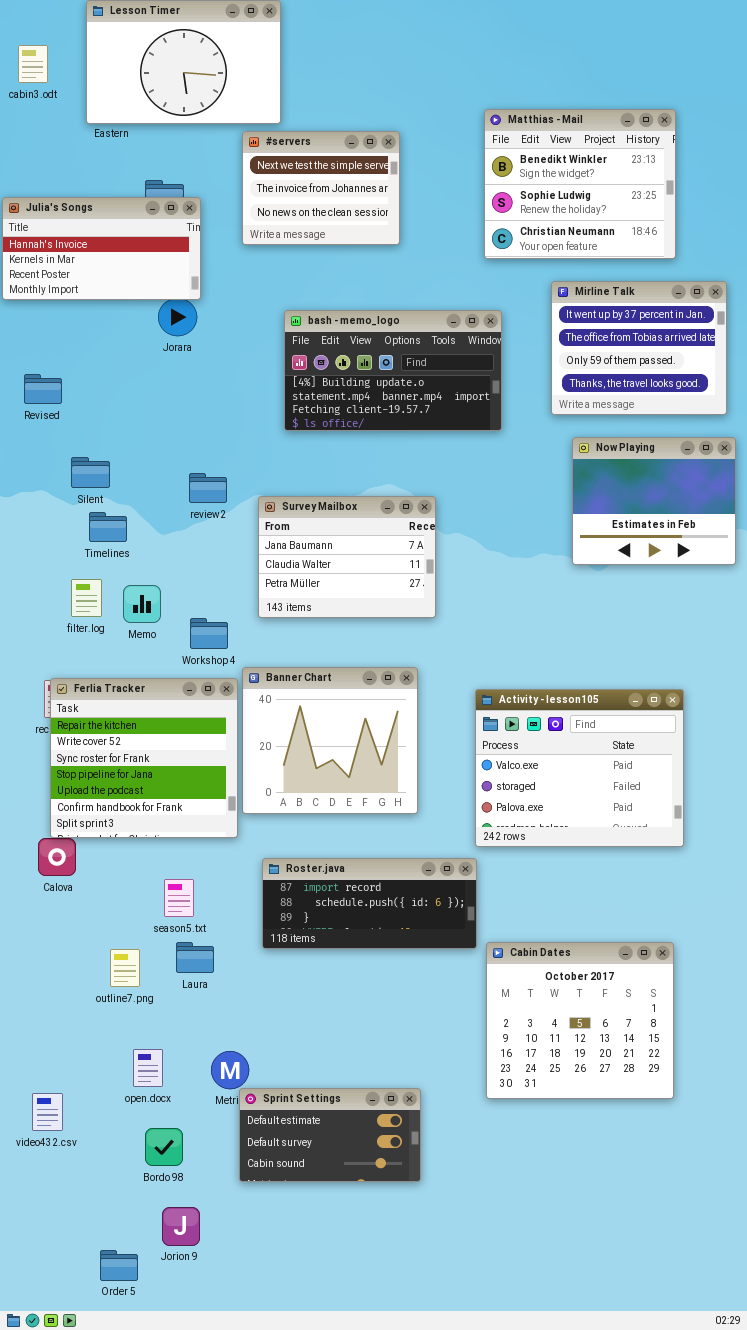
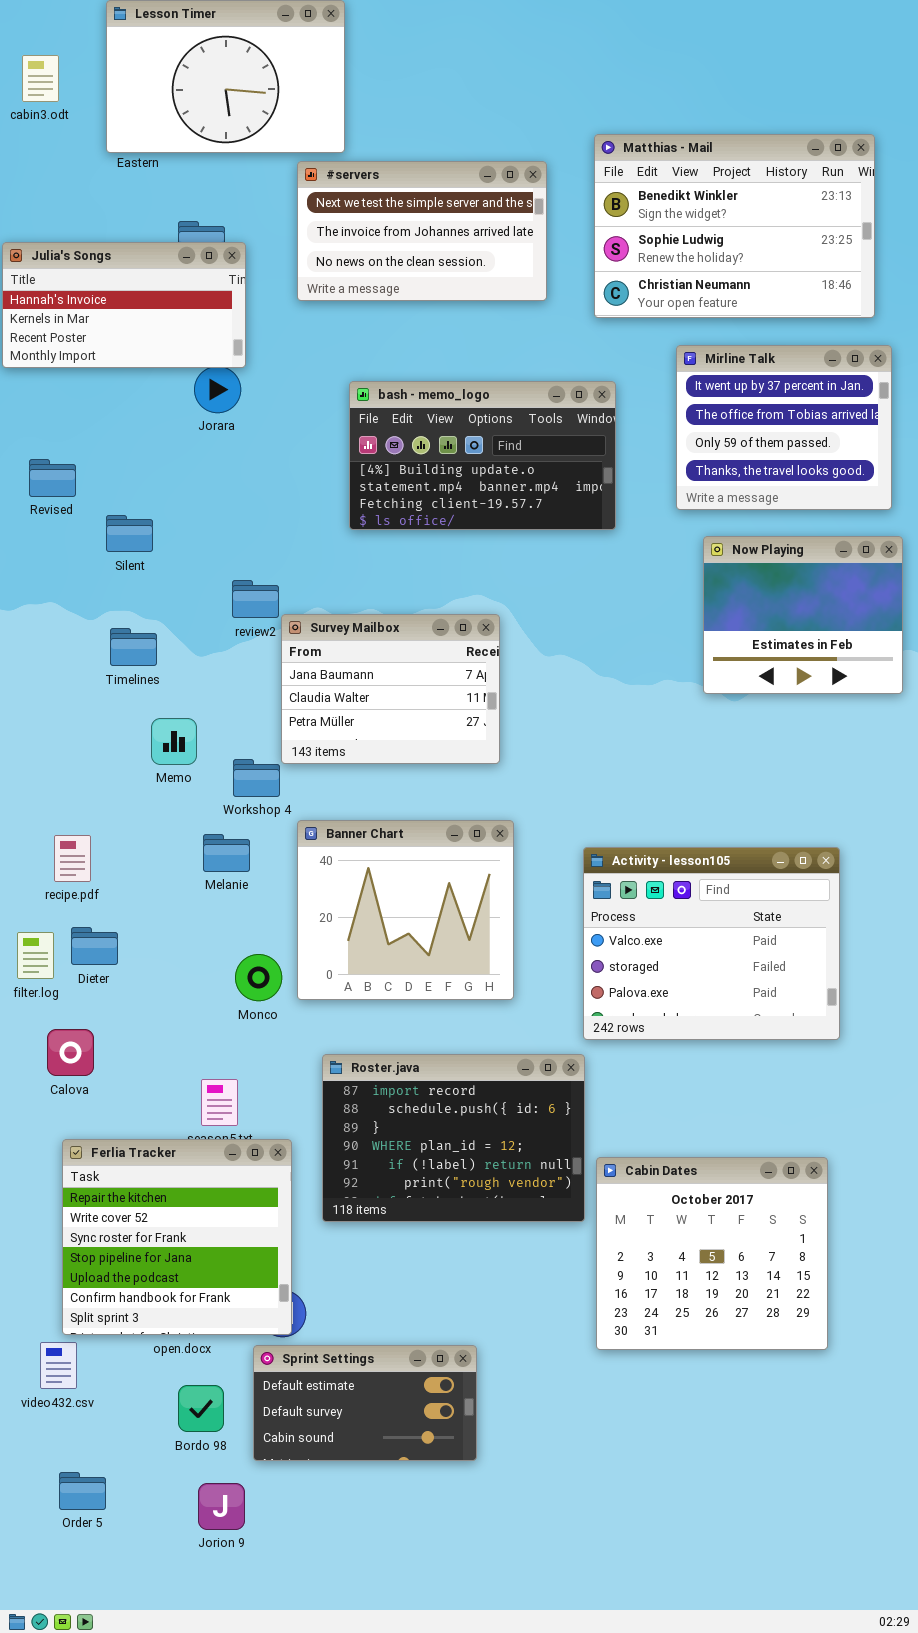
Matthias - Mail: [484,109,676,259] -> [594,134,875,318], resized
#servers: [242,131,400,245] -> [297,161,547,301], resized
Silent: [71,457,110,488] -> [106,515,153,552], moved
Survey Mailbox: [258,496,436,618] -> [281,614,500,764], moved
filter.log: [71,579,102,617] -> [17,932,54,979], moved
Ferlia Tracker: [50,678,238,838] -> [62,1139,292,1335], moved
Roster.java: [262,858,477,949] -> [322,1054,585,1222], resized
Sprint Settings: [239,1088,421,1182] -> [253,1345,477,1461], moved
Order 5: [100,1250,138,1281] -> [59,1472,106,1510], moved

